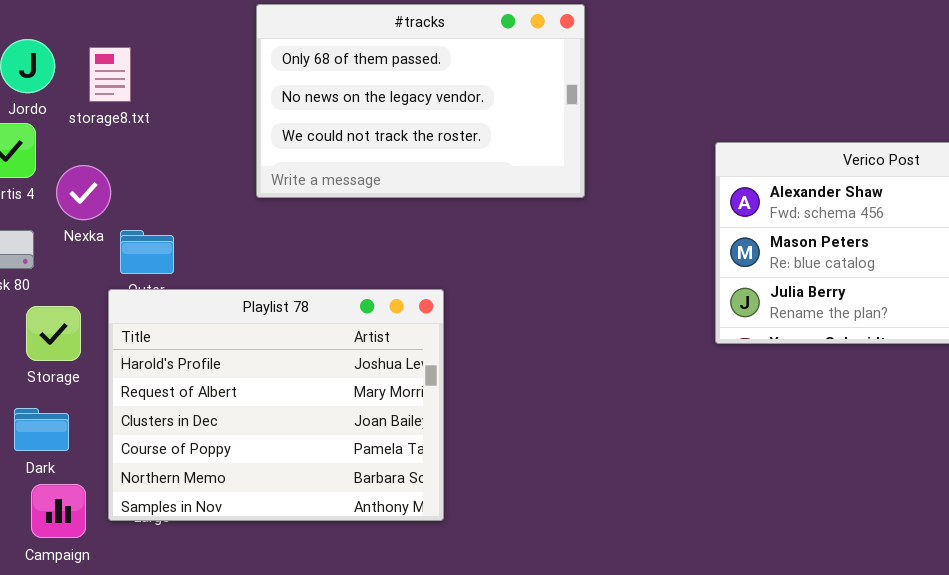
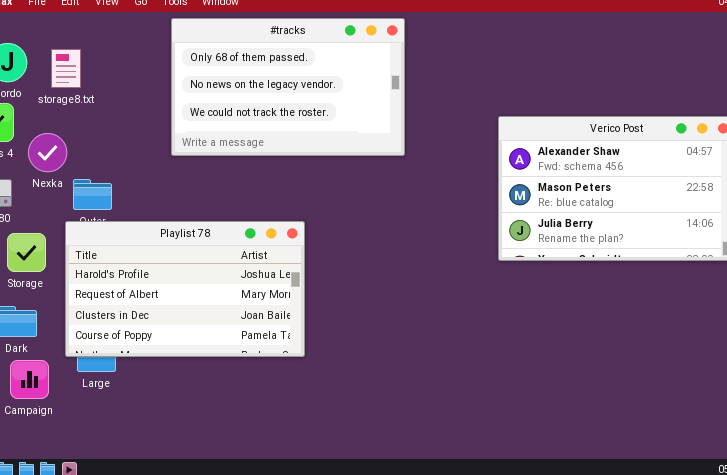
Playlist 78: [108,289,444,521] -> [65,221,305,357], resized

